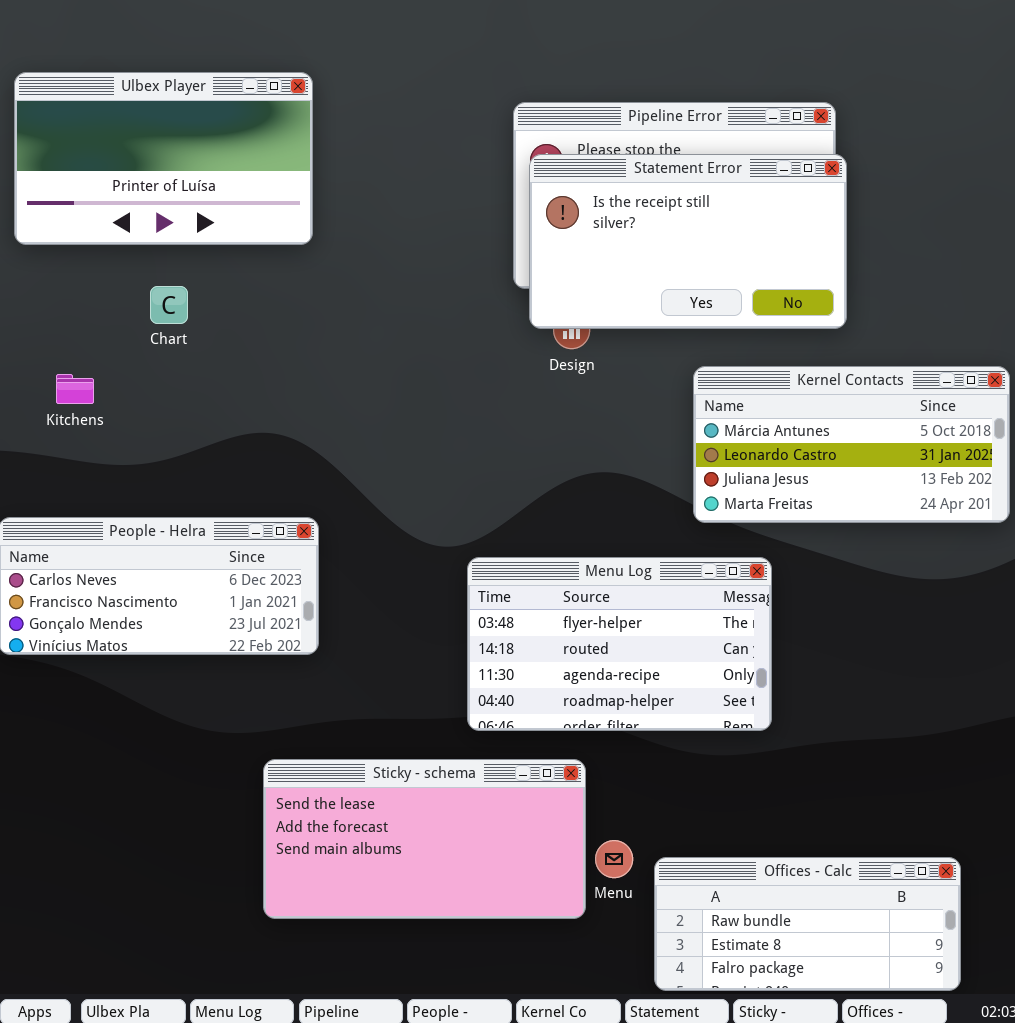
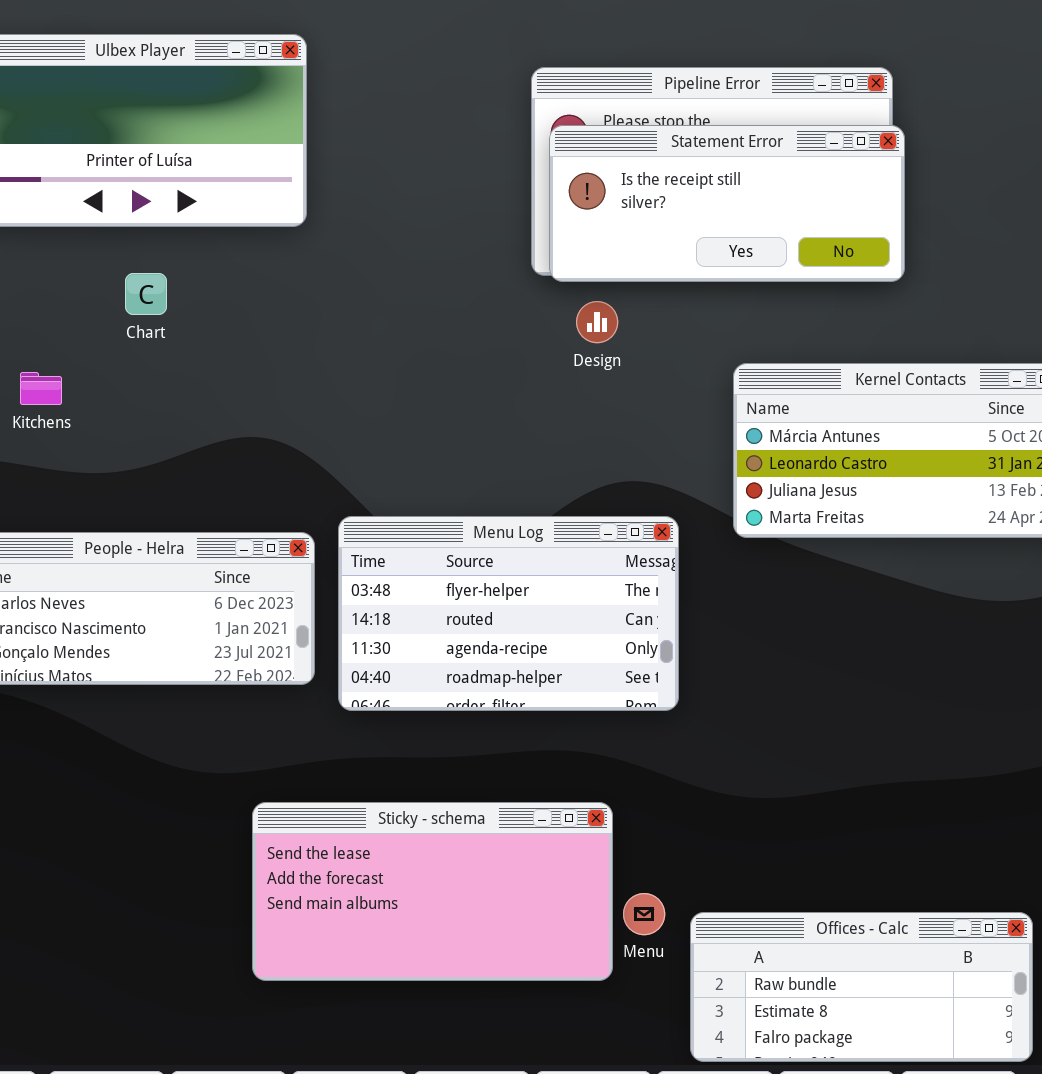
Statement Error: [529,154,847,329] -> [549,125,905,282], resized
Menu Log: [467,557,772,731] -> [338,516,679,711], moved

